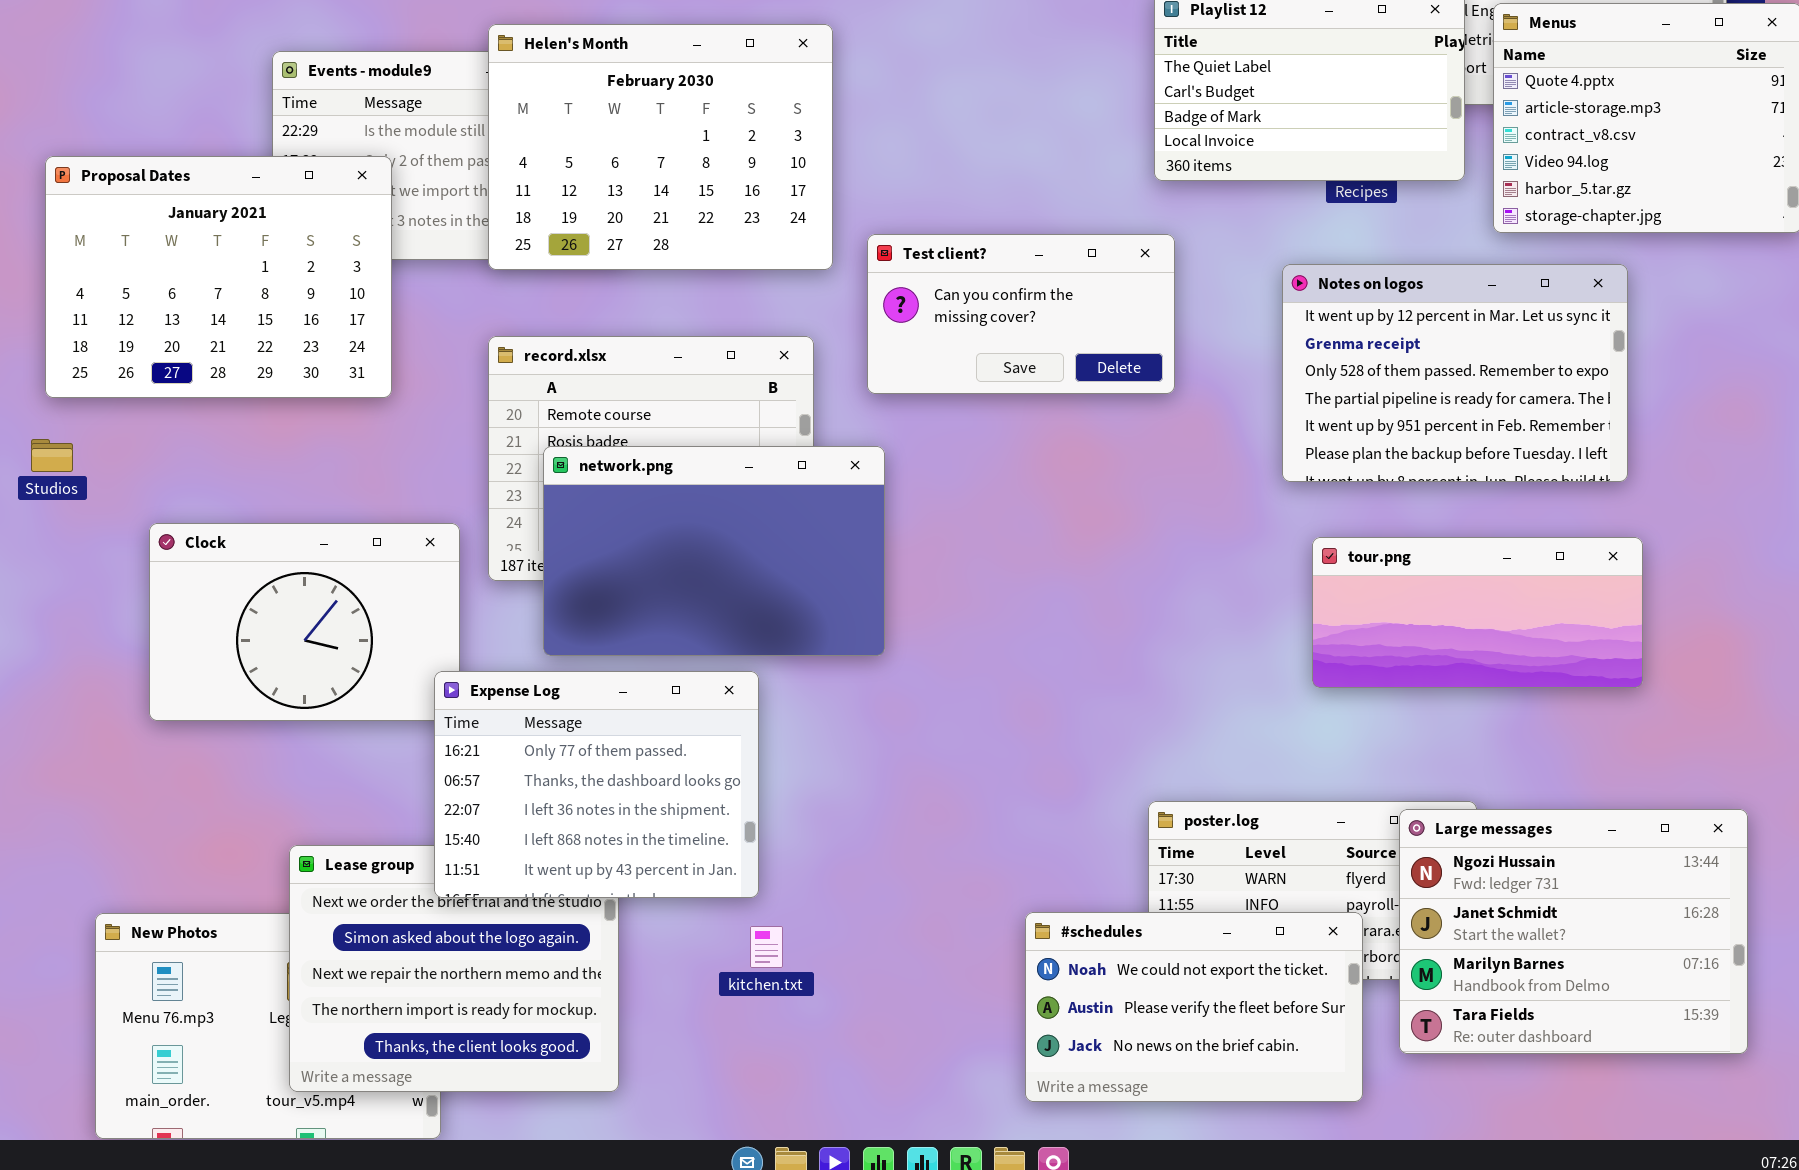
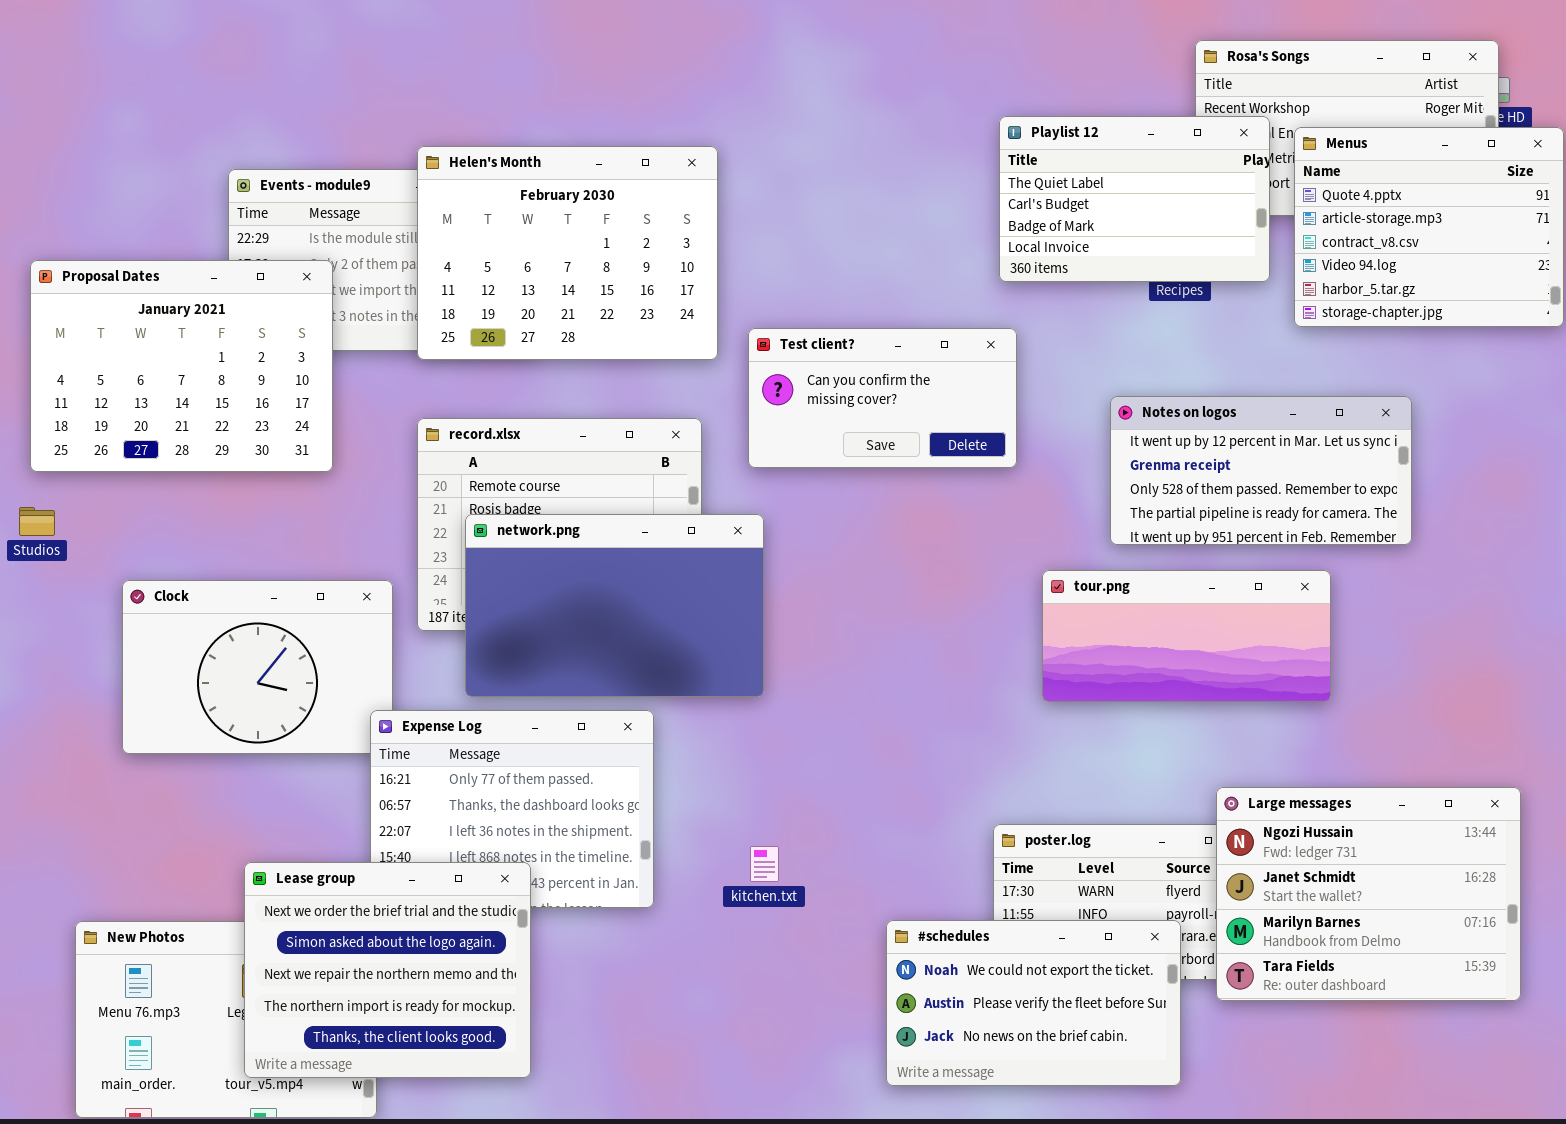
Notes on logos: [1282,264,1628,482] -> [1110,396,1412,545], resized
tour.png: [1312,537,1643,688] -> [1042,570,1331,702], moved
Large messages: [1399,809,1748,1054] -> [1216,787,1521,1001], moved
Lease group: [289,845,619,1092] -> [244,862,531,1078], raised
kitchen.txt: [750,926,783,968] -> [750,846,779,882], moved

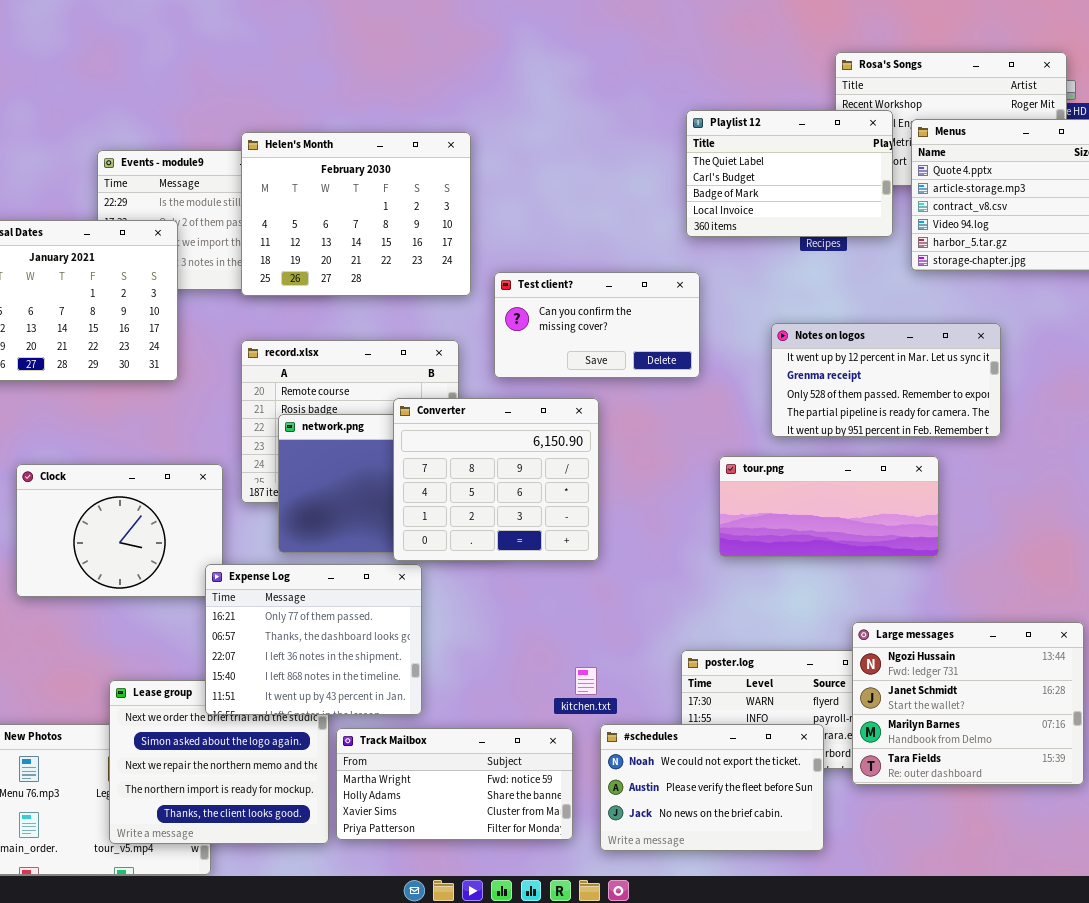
Converter: none -> [393,398,599,561], opened
Expense Log: [370,710,654,908] -> [205,564,422,715], raised
kitchen.txt: [750,846,779,882] -> [575,667,597,695], moved
Track Mailbox: none -> [336,728,573,840], opened

